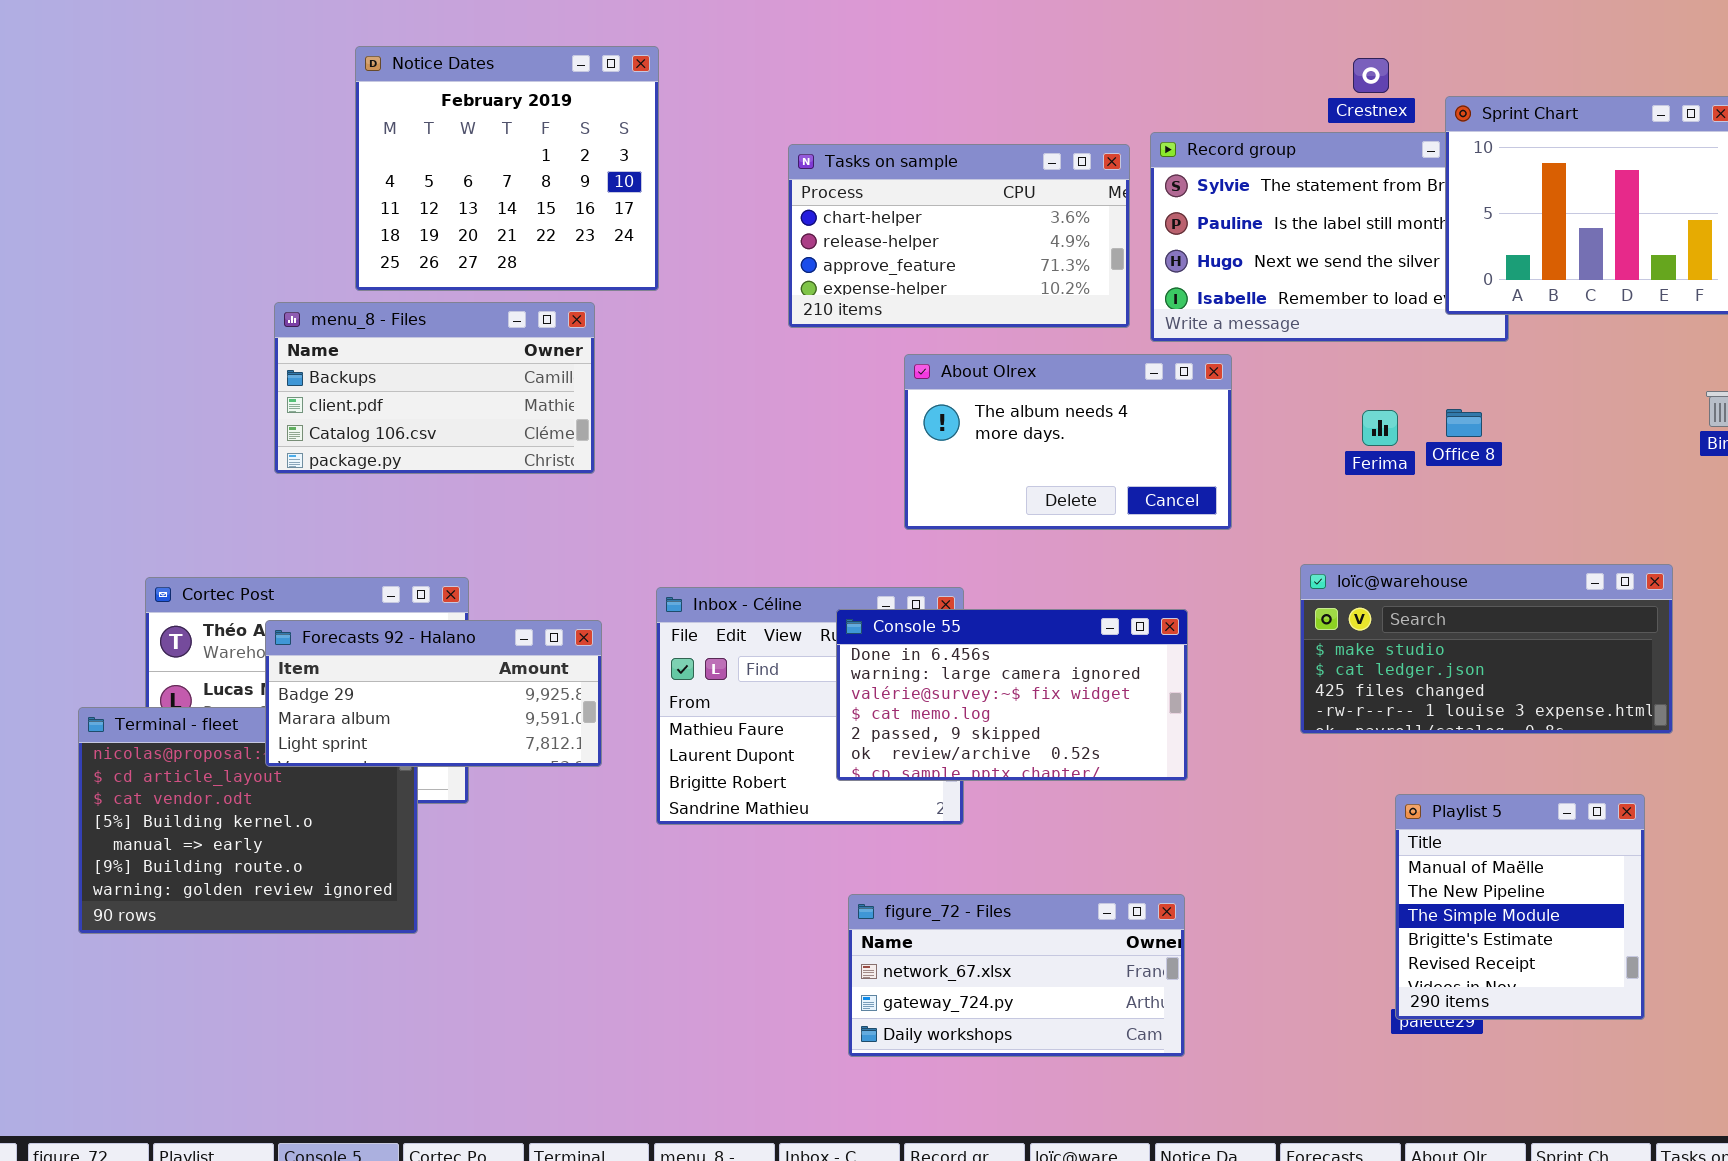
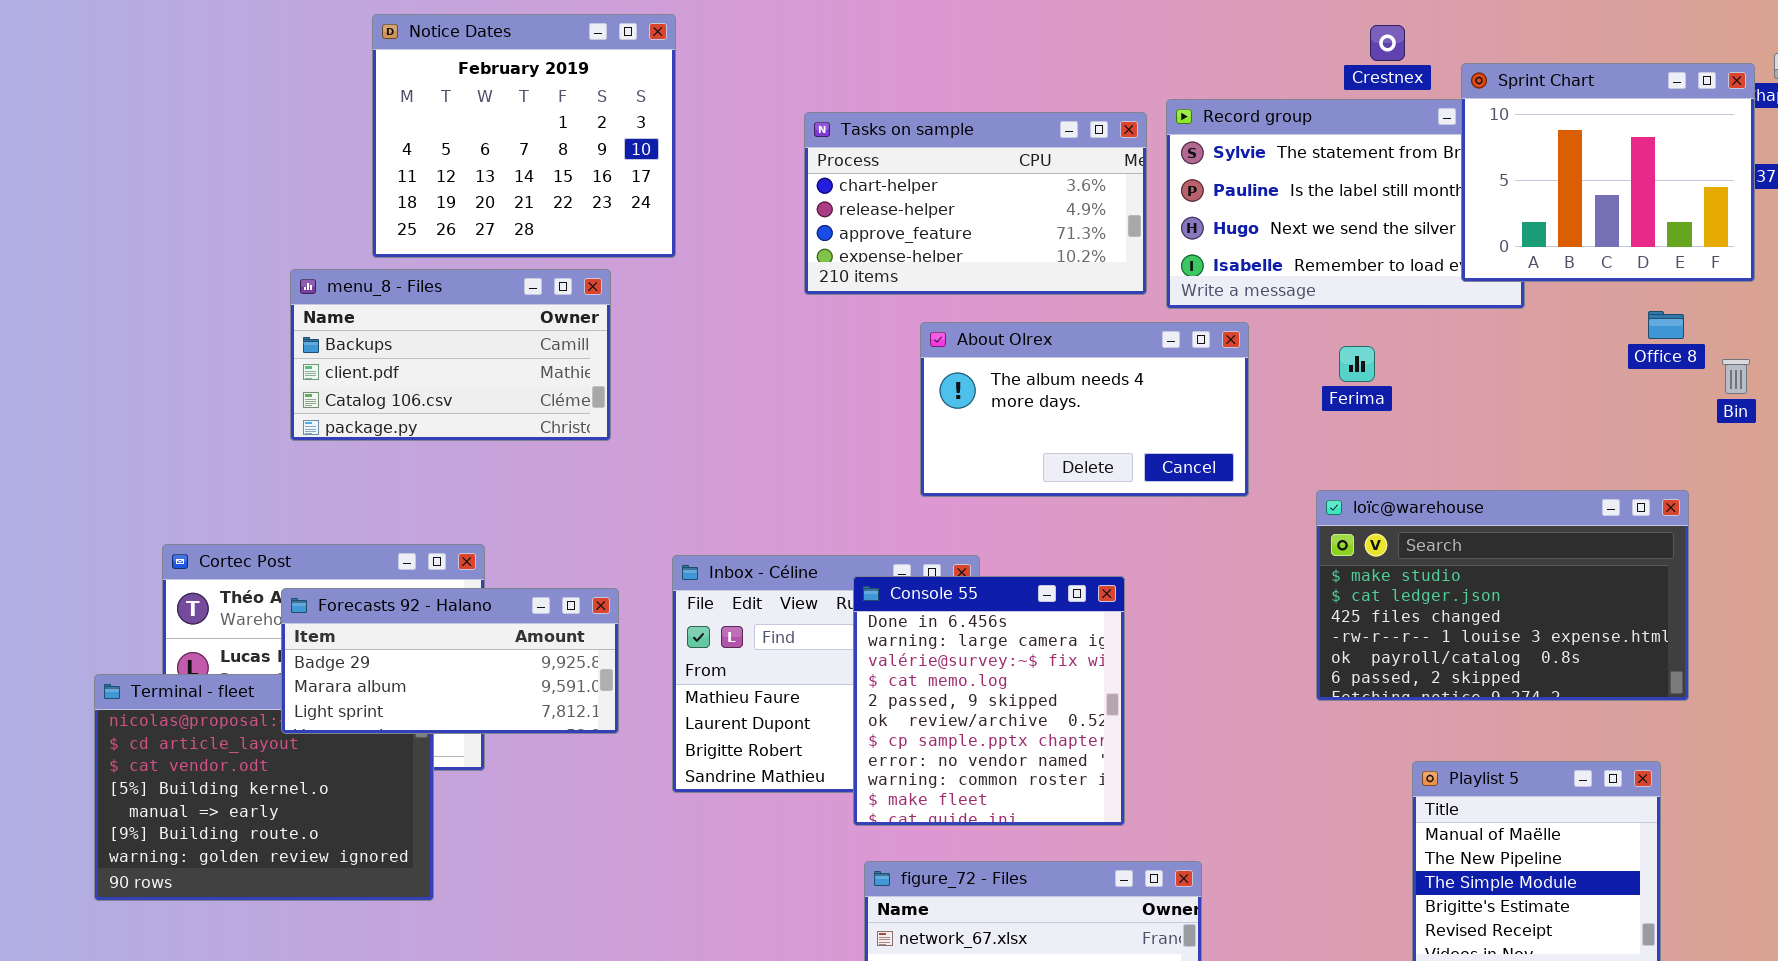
Office 8: [1446,409,1482,437] -> [1648,311,1684,339], moved
Ferima: [1362,410,1398,446] -> [1339,346,1375,382], moved
loïc@warehouse: [1300,564,1673,734] -> [1316,490,1689,701], resized
Console 55: [836,609,1188,781] -> [853,576,1125,826], resized

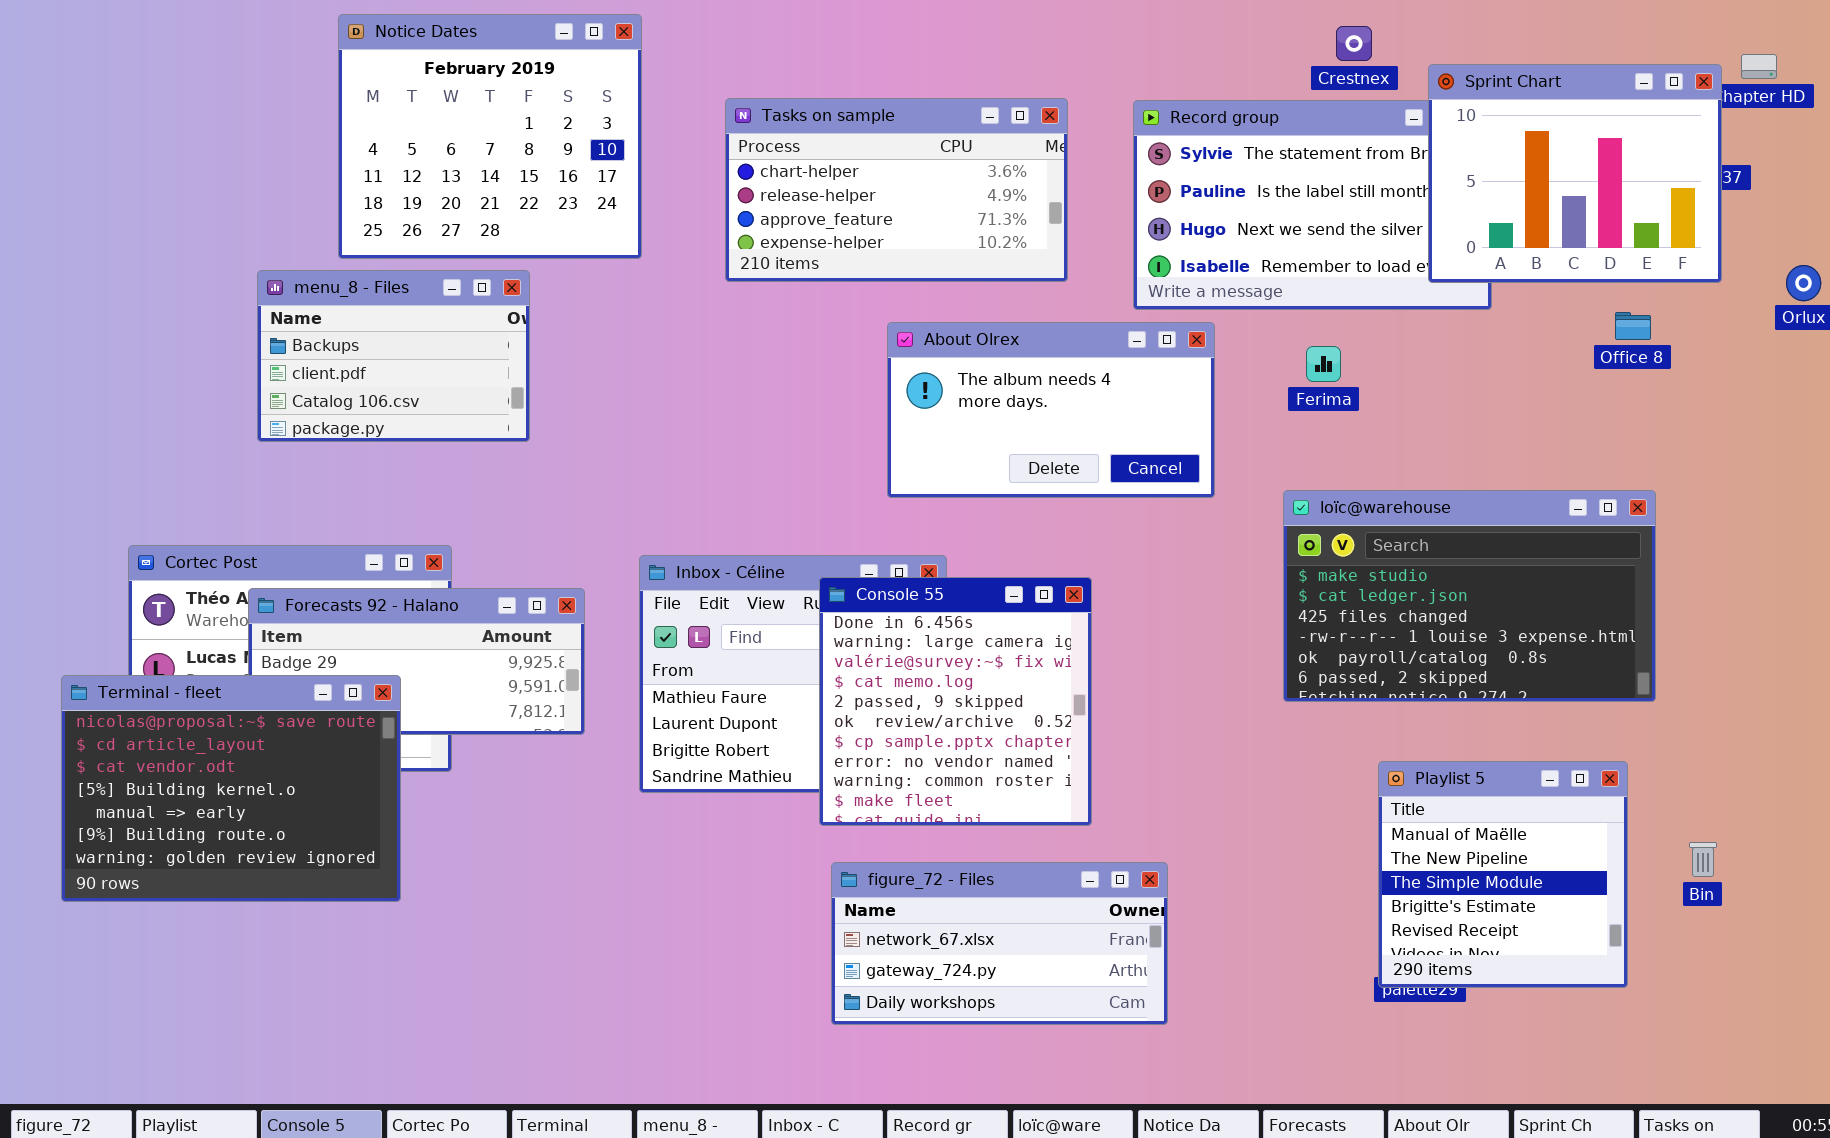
Tasks on sample: [804,112,1147,295] -> [725,98,1068,282], moved
menu_8 - Files: [290,269,611,441] -> [257,270,530,442], resized
Bin: [1722,359,1750,394] -> [1689,842,1717,877], moved
Terminal - fleet: [94,674,434,901] -> [61,675,401,902], raised

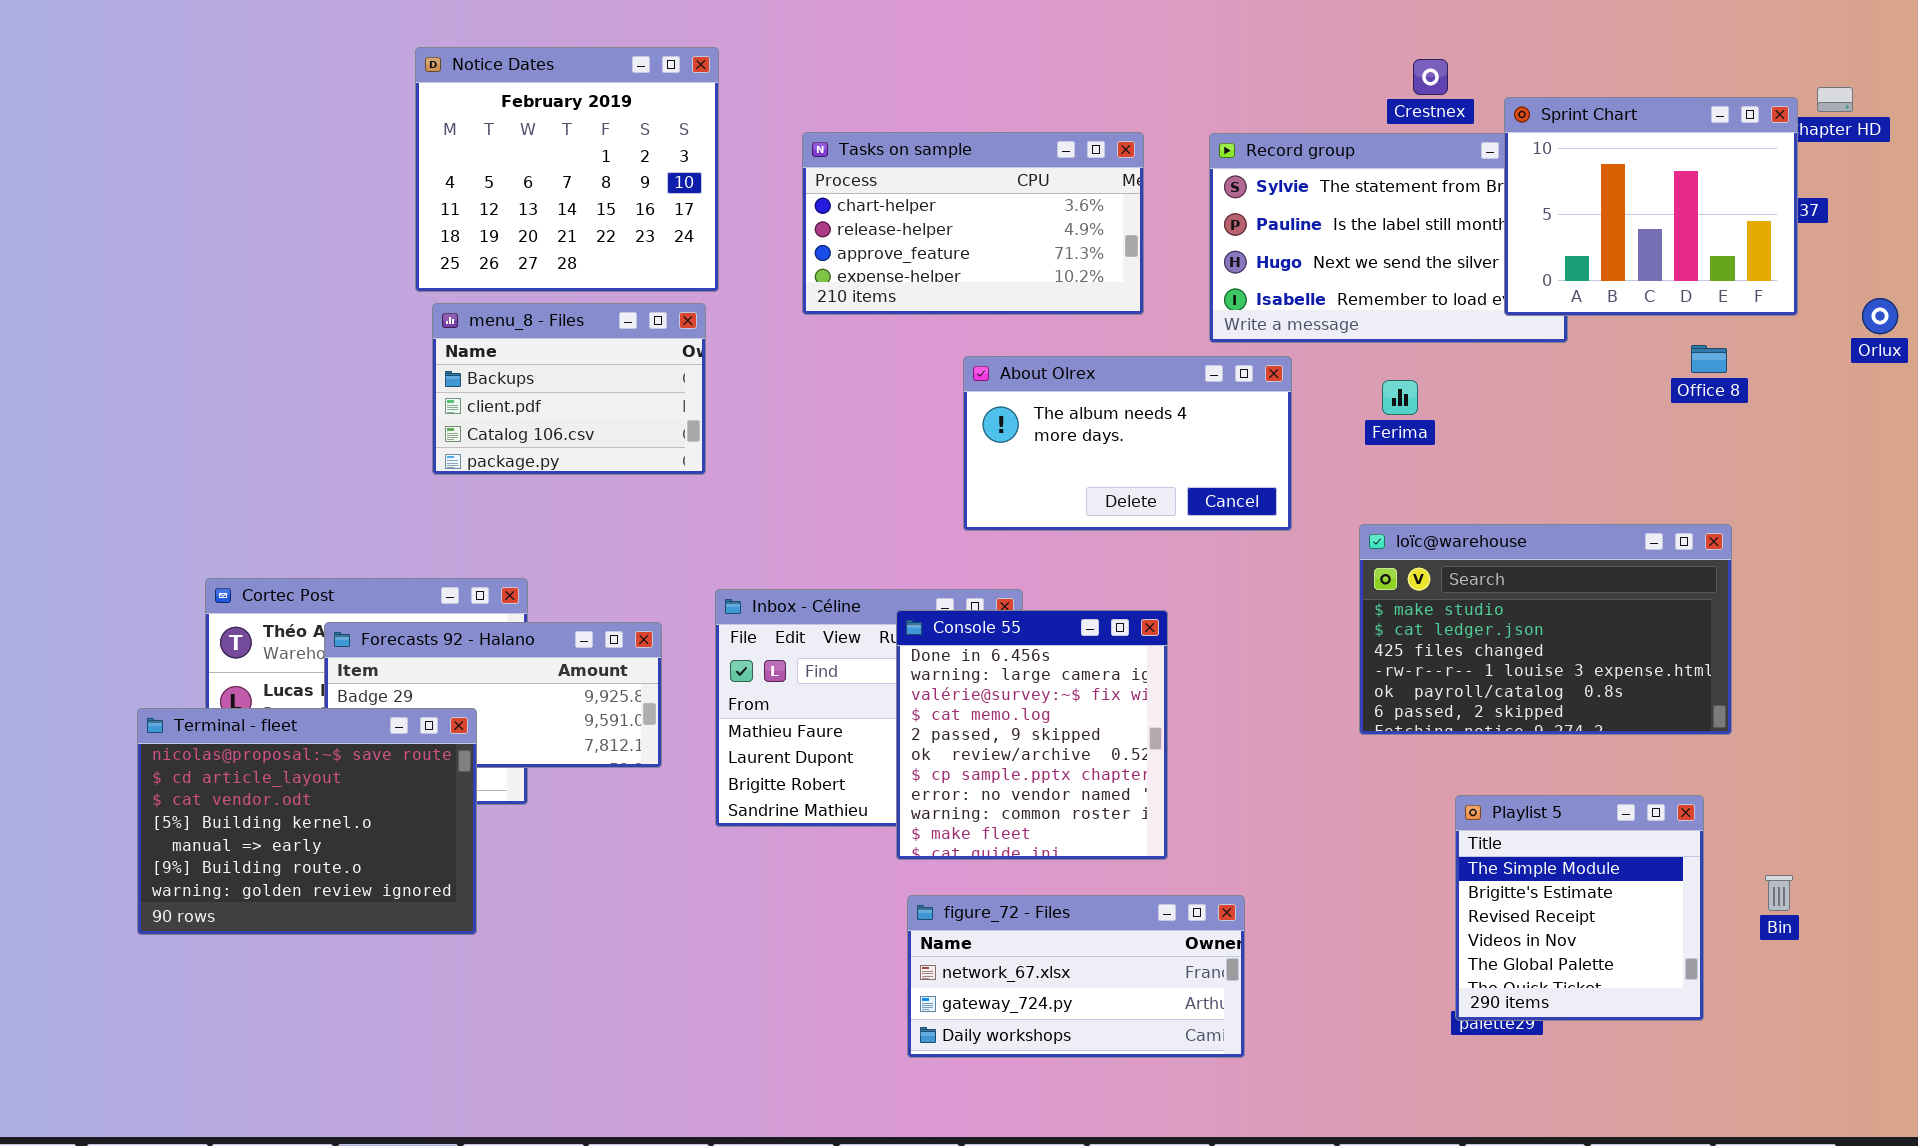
menu_8 - Files: [257,270,530,442] -> [432,303,706,475], moved
Playlist 5: [1378,761,1628,988] -> [1455,795,1704,1021], scrolled down 2 rows

